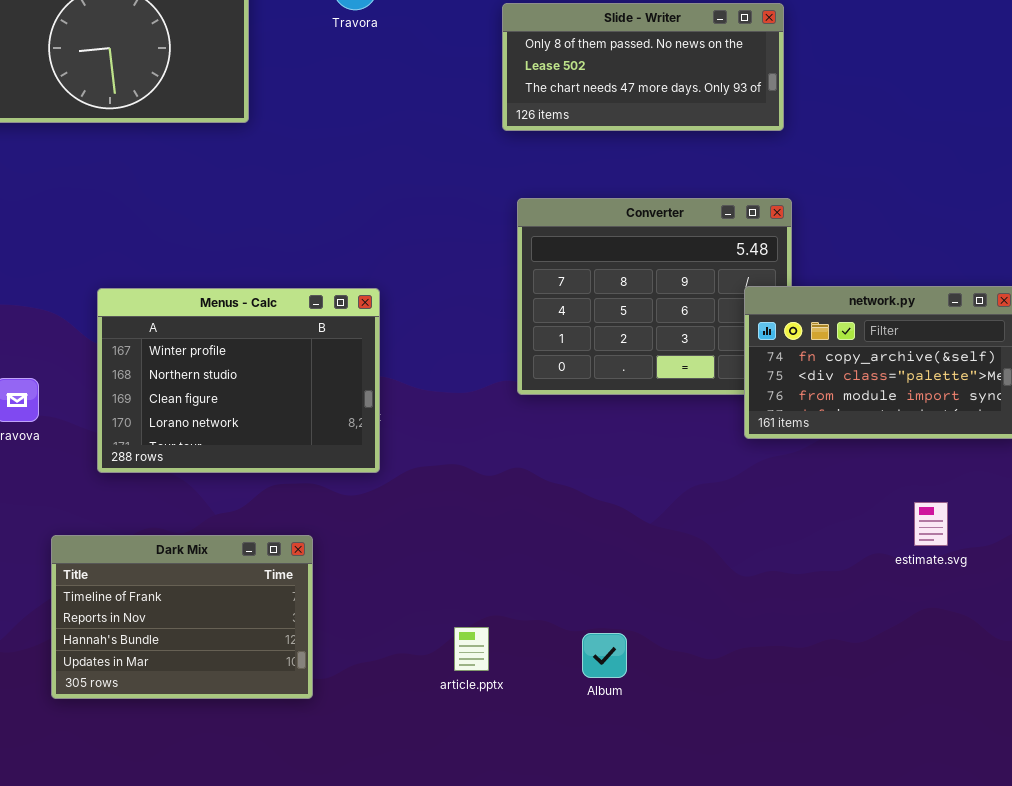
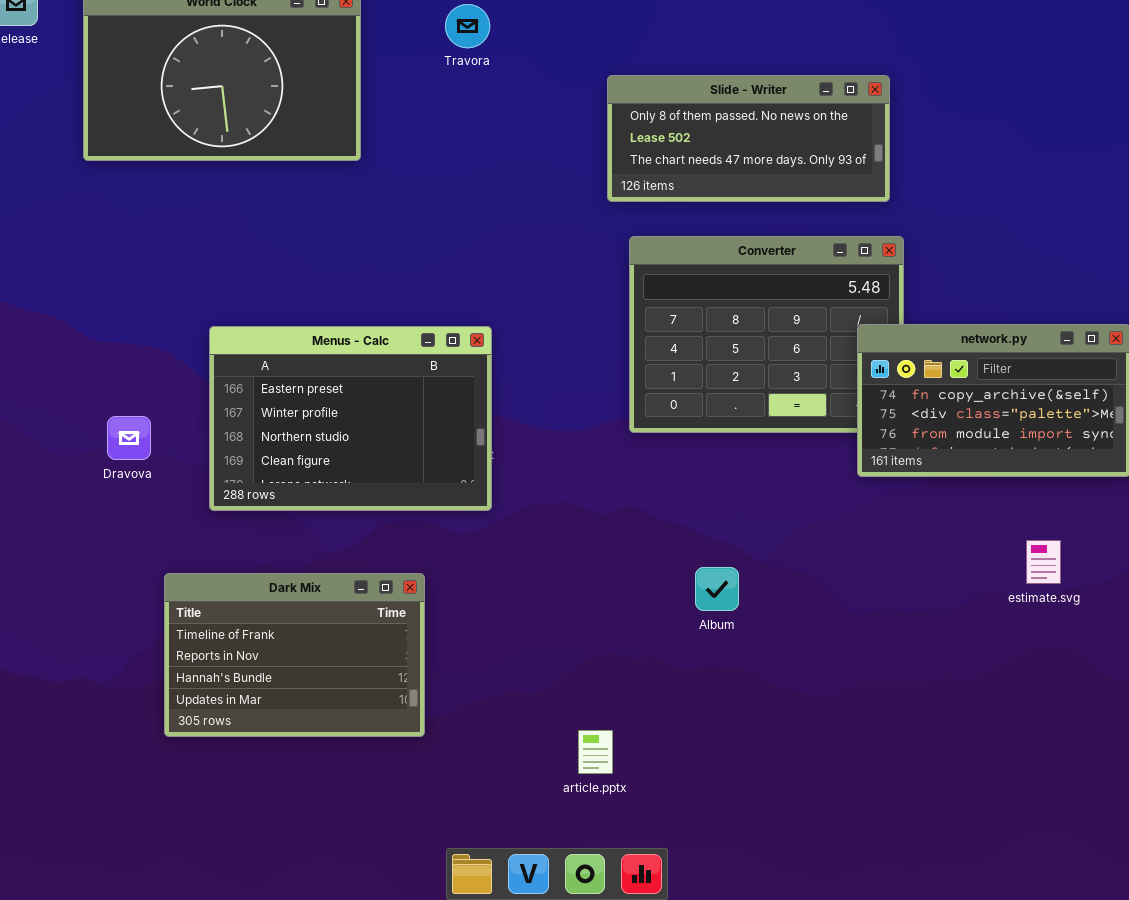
Slide - Writer: [502,3,784,131] -> [607,75,890,202], moved
Menus - Calc: [97,288,380,473] -> [209,326,492,511], scrolled up 1 row
article.pptx: [454,627,489,671] -> [578,730,613,774], moved
Album: [582,633,627,678] -> [695,567,739,611], moved

